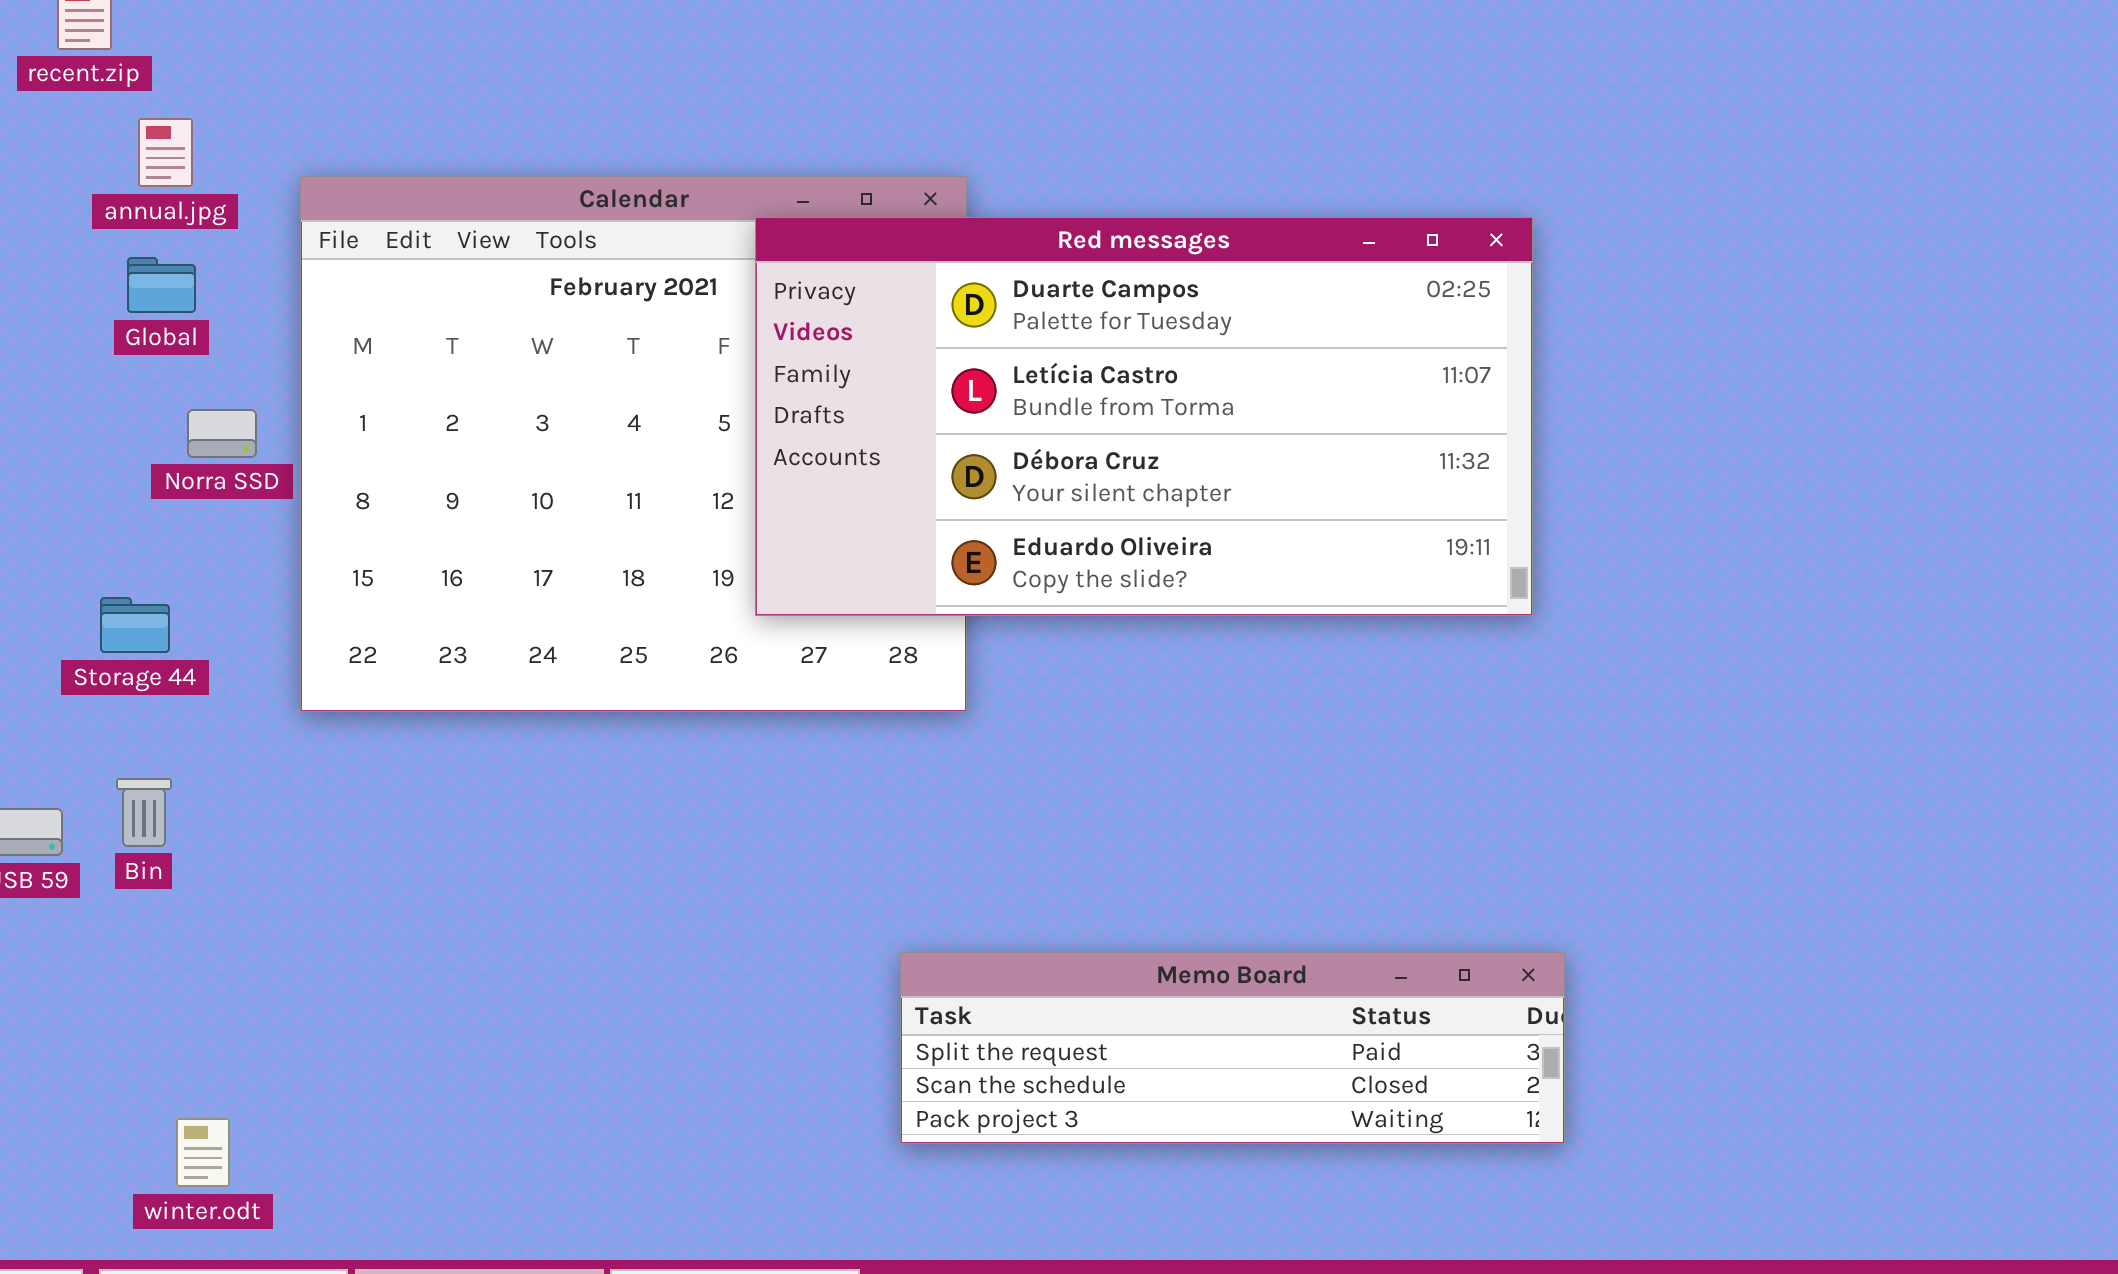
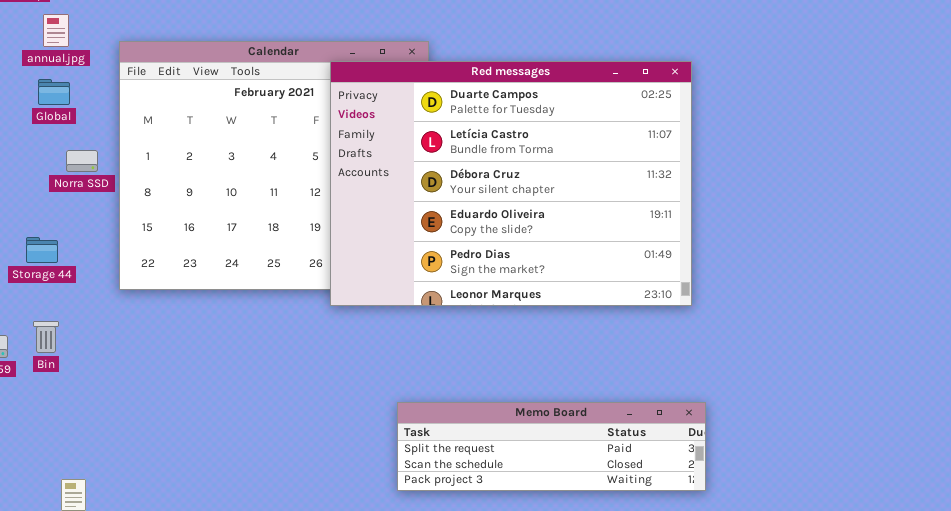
Red messages: [755,217,1533,616] -> [330,61,692,306], resized

